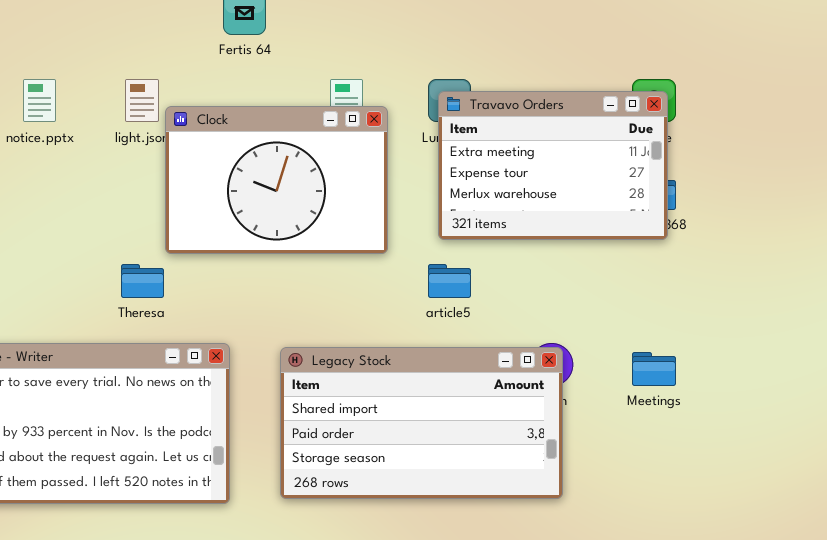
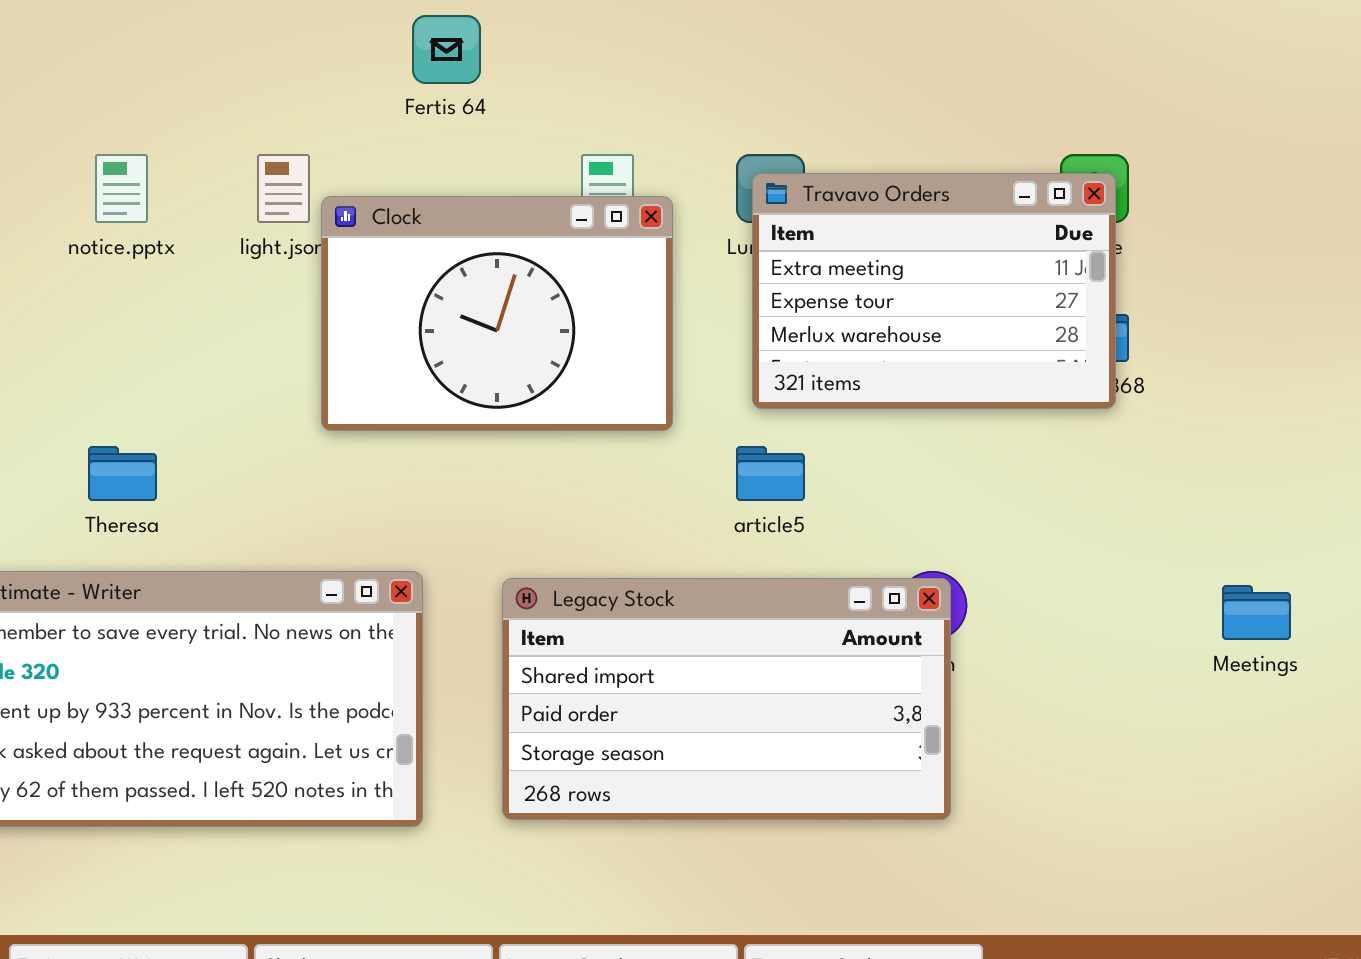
Theresa: [121,264,164,298] -> [88,446,157,501], moved
Meetings: [632,352,676,386] -> [1222,585,1291,640], moved

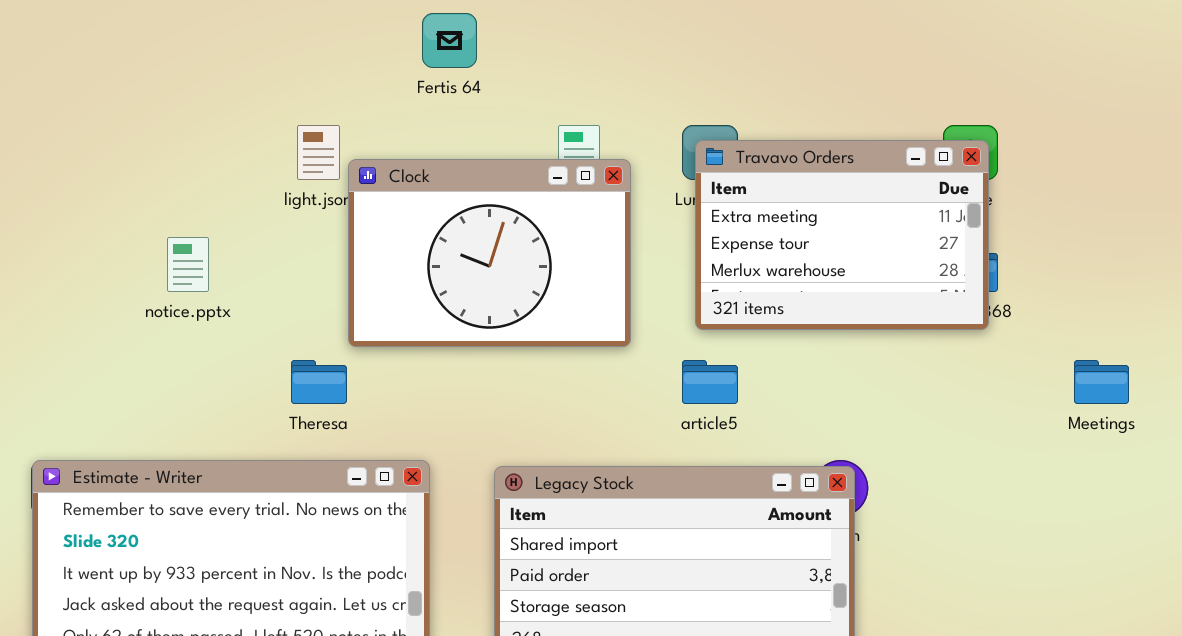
notice.pptx: [95,154,148,223] -> [167,237,209,292], moved
Theresa: [88,446,157,501] -> [291,360,347,404], moved
Meetings: [1222,585,1291,640] -> [1074,360,1129,404], moved

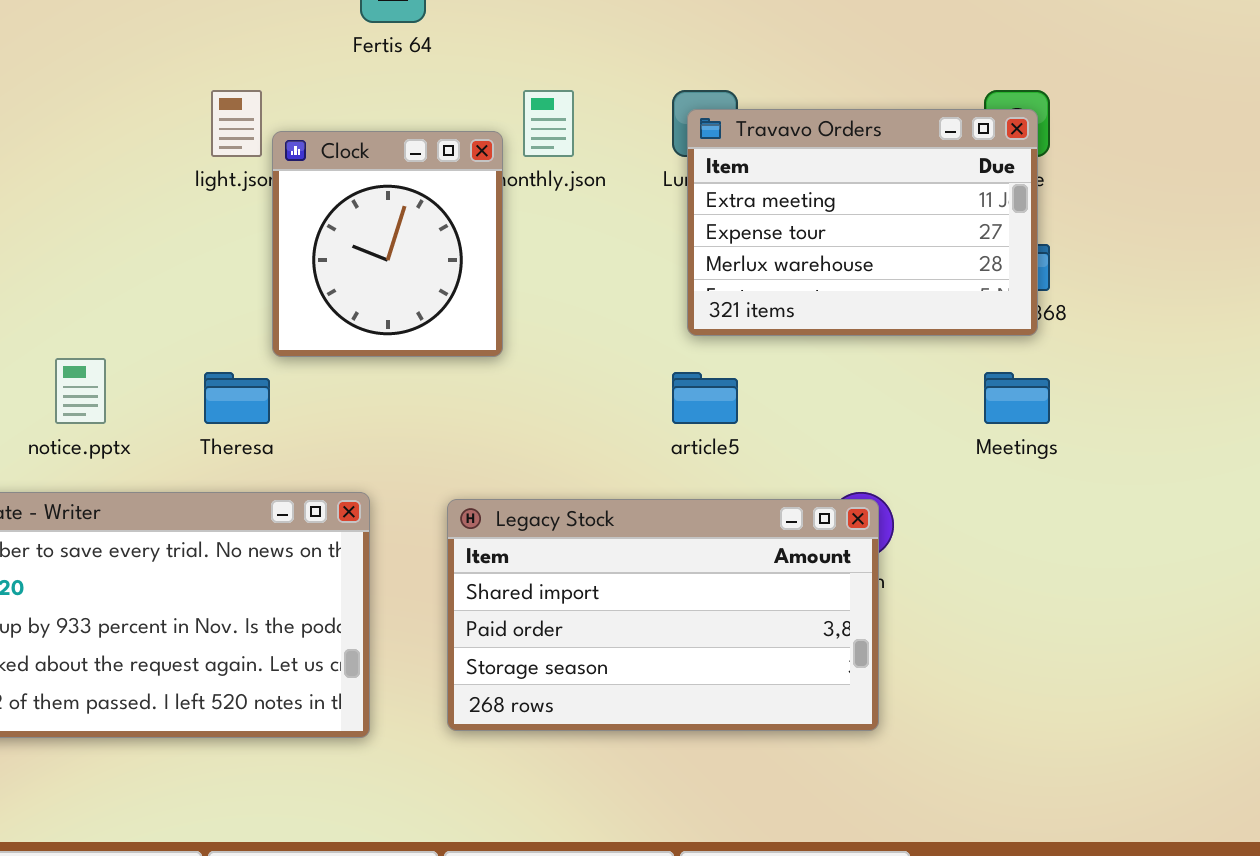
Clock: [348,159,631,347] -> [272,131,503,357], resized
notice.pptx: [167,237,209,292] -> [55,358,106,424], moved
Meetings: [1074,360,1129,404] -> [984,372,1050,424], moved

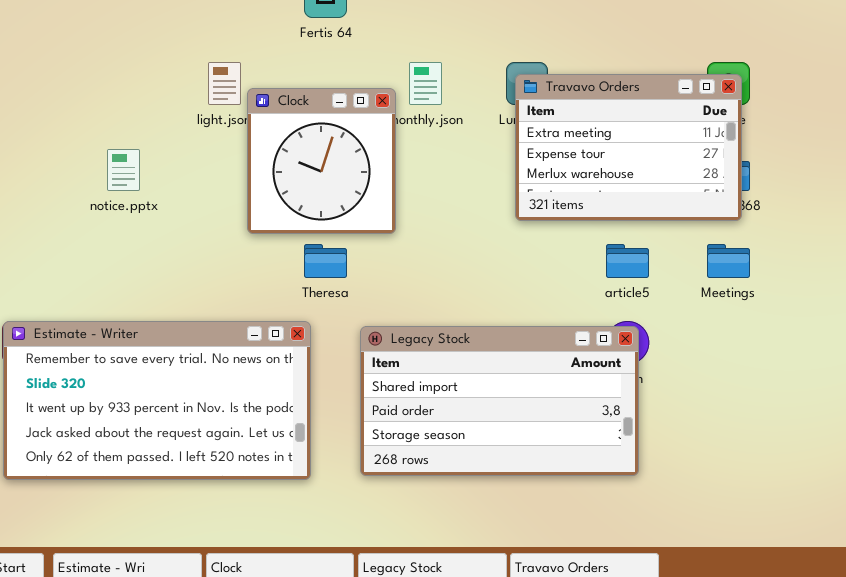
notice.pptx: [55,358,106,424] -> [107,149,140,191], moved
Theresa: [204,372,270,424] -> [304,244,347,278], moved
article5: [672,372,738,424] -> [606,244,649,278], moved

